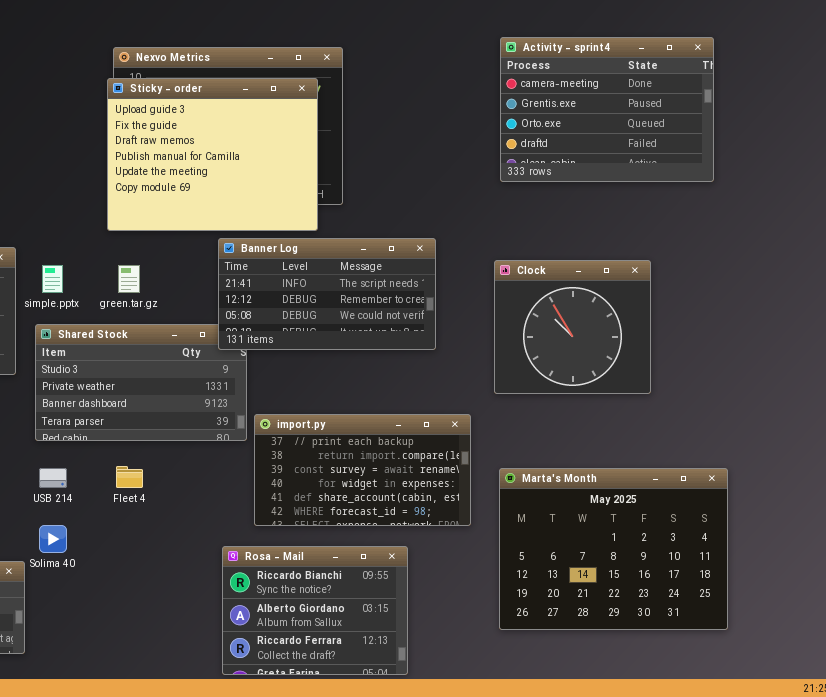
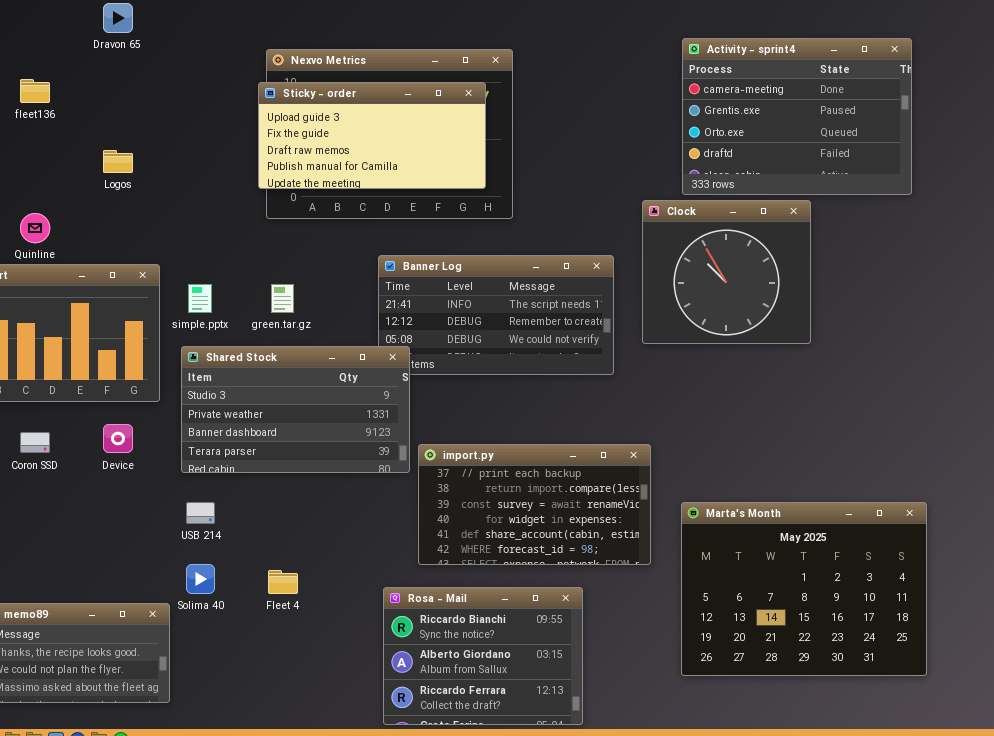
Sticky - order: [107,78,318,231] -> [258,82,486,189], resized
Clock: [494,260,651,394] -> [642,200,811,344], moved
Shared Stock: [35,324,247,441] -> [181,346,410,473], raised
Fleet 4: [116,466,143,488] -> [268,570,298,594], moved

